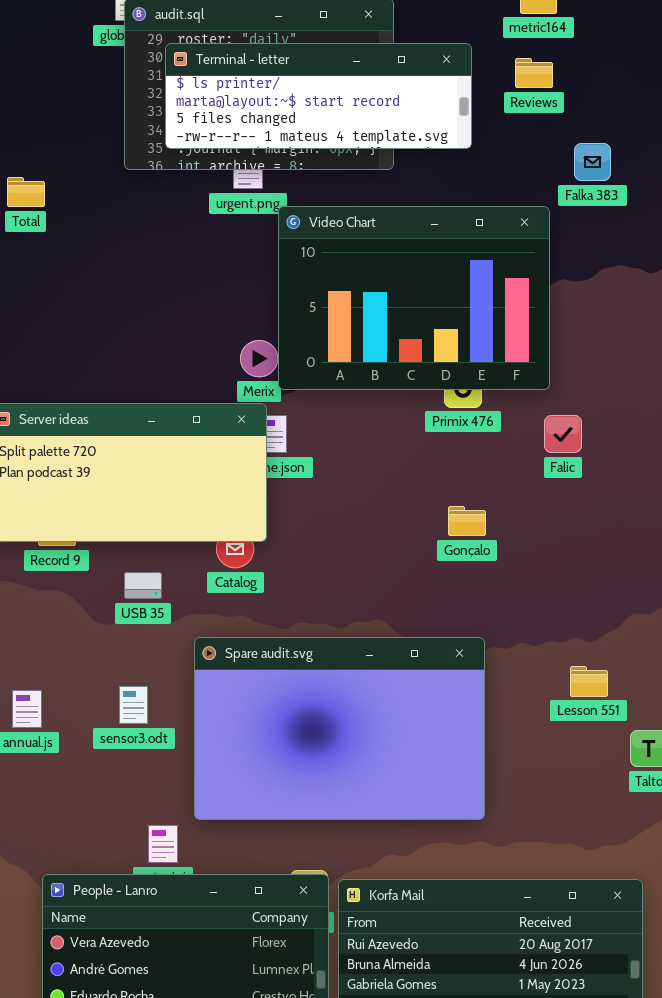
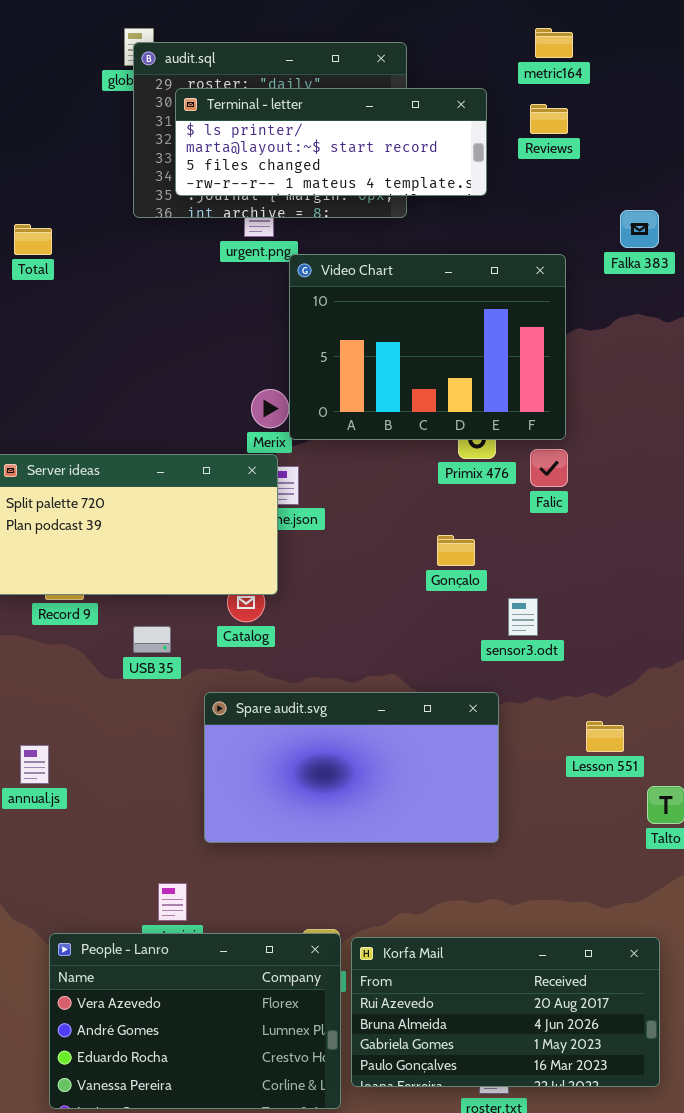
Falka 383: [574,143,611,181] -> [620,210,659,248], moved
Falic: [544,415,582,453] -> [530,449,568,487], moved
Gonçalo: [448,506,486,536] -> [437,535,475,566], moved
Spare audit.svg: [194,637,485,820] -> [204,692,499,843], resized
sensor3.odt: [119,686,148,724] -> [508,598,538,636], moved

